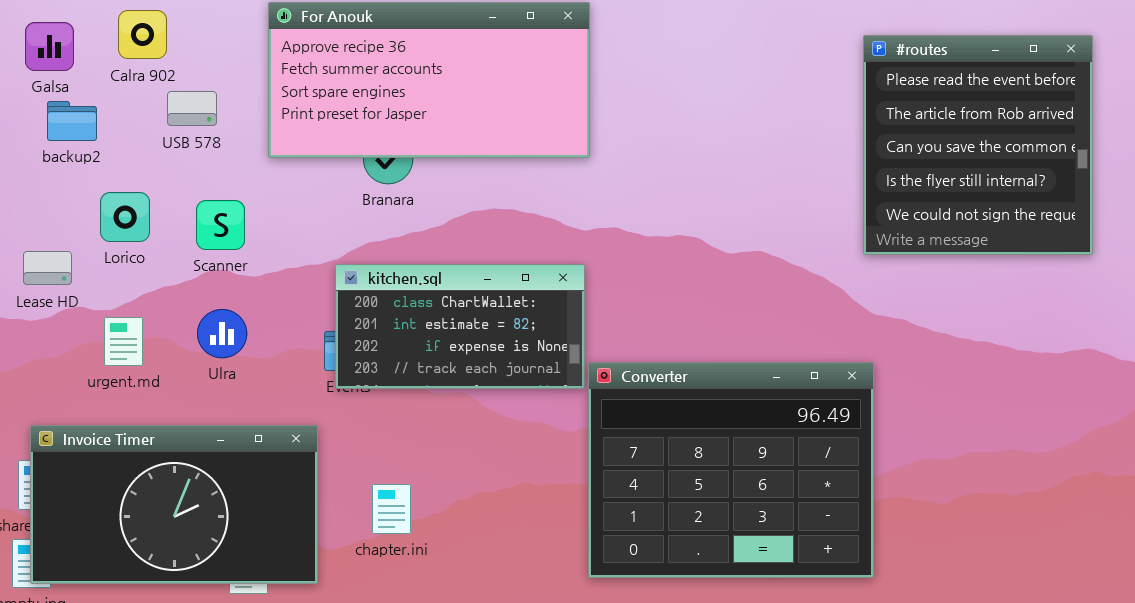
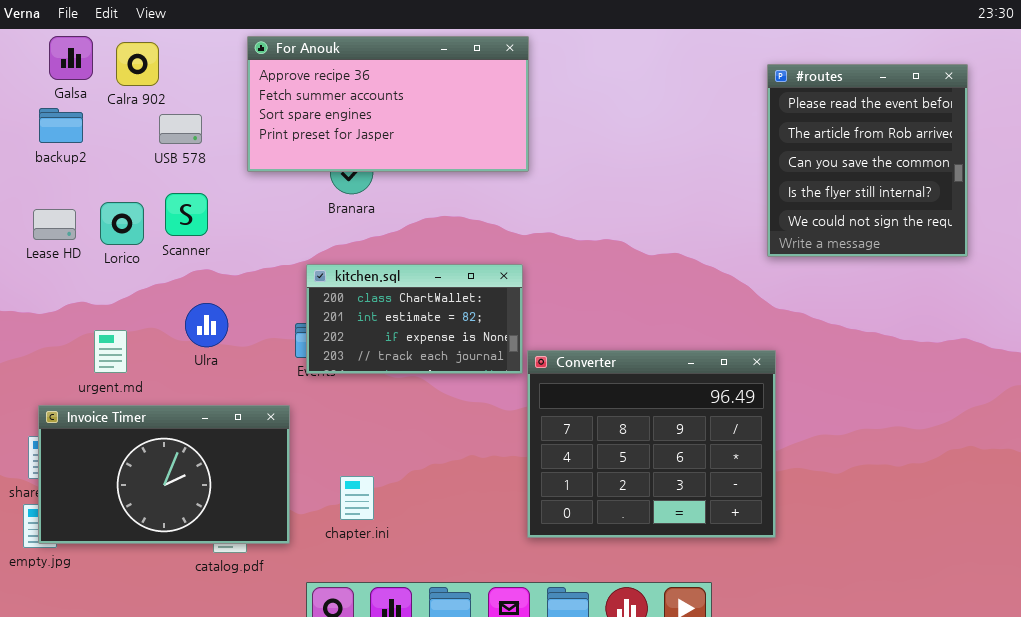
Galsa: [25,22,74,71] -> [49,36,93,80], moved
backup2: [47,101,97,141] -> [39,108,83,143], moved
Scanner: [196,200,245,250] -> [165,193,208,236], moved
Lease HD: [23,251,72,285] -> [33,209,76,240], moved
urgent.md: [104,317,143,366] -> [94,330,127,373], moved
chapter.ini: [372,484,411,534] -> [340,476,374,520], moved

